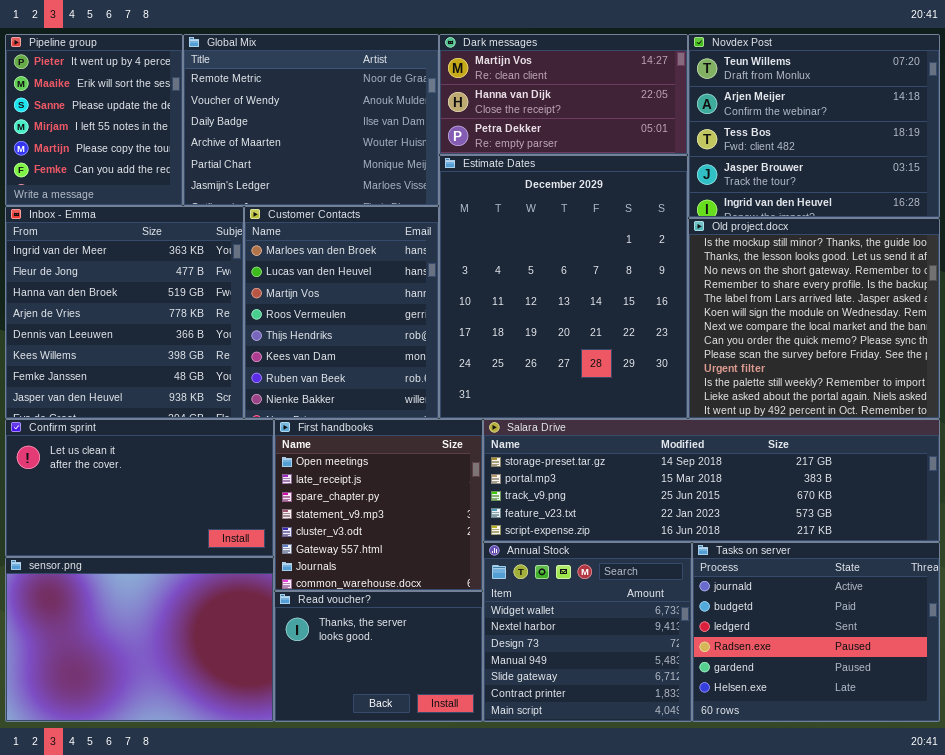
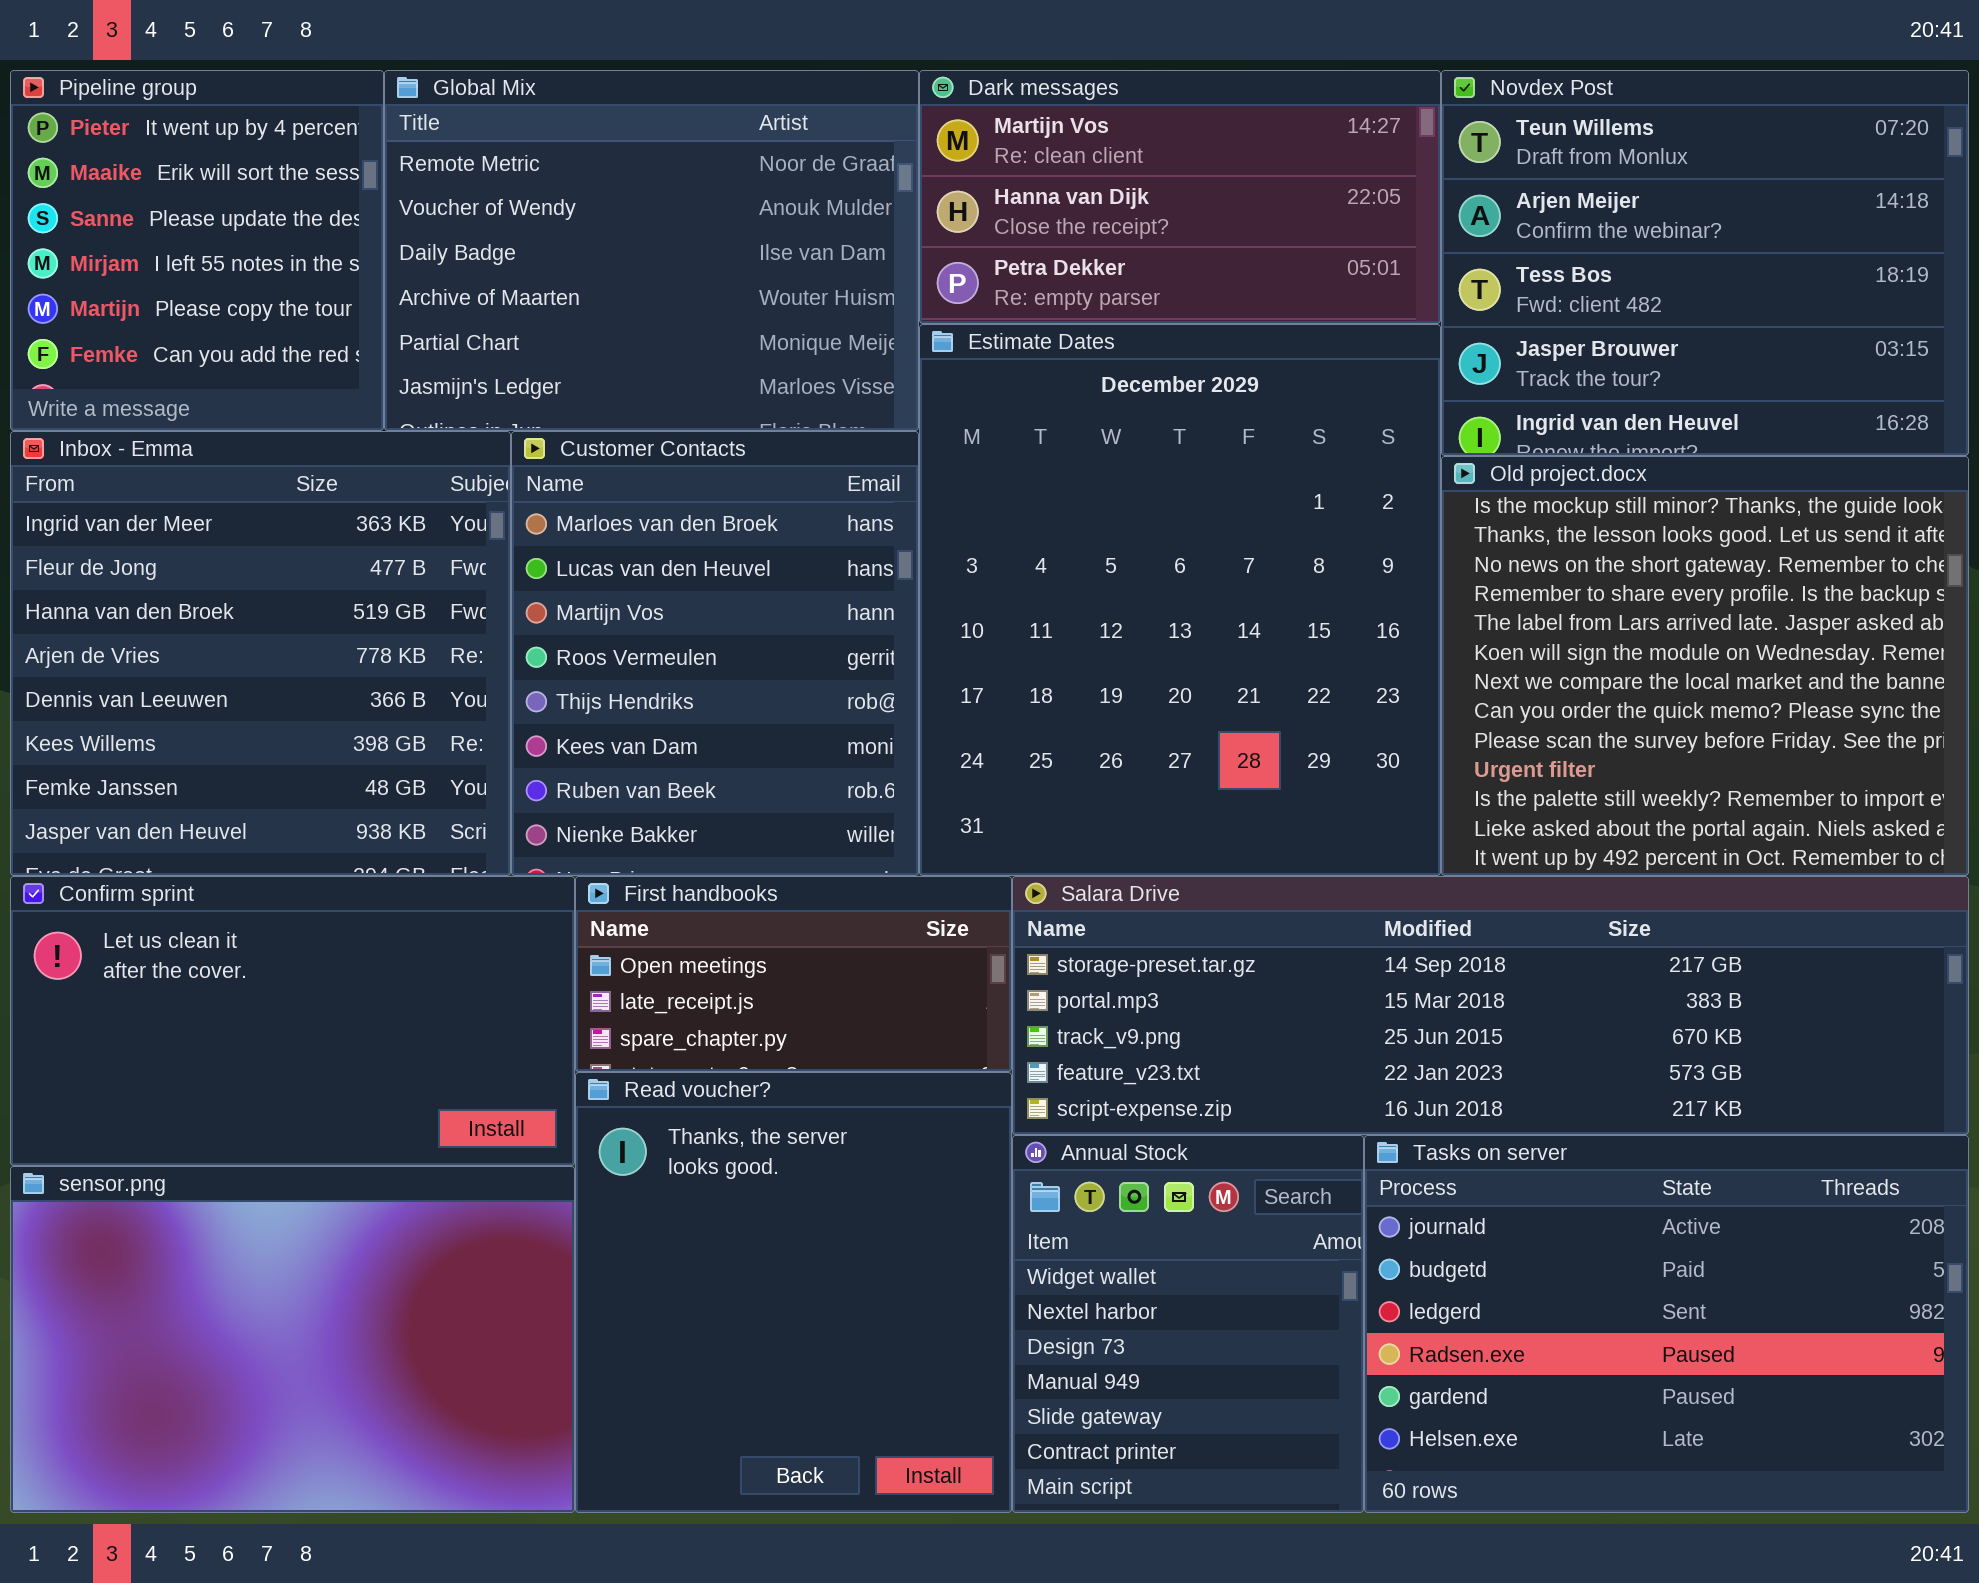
First handbooks: [274,419,483,591] -> [575,876,1012,1072], resized
Annual Stock: [483,542,692,722] -> [1012,1135,1364,1513], resized
Tasks on server: [692,542,940,722] -> [1364,1135,1969,1513], resized
Read voucher?: [274,591,483,722] -> [575,1072,1012,1513], resized

